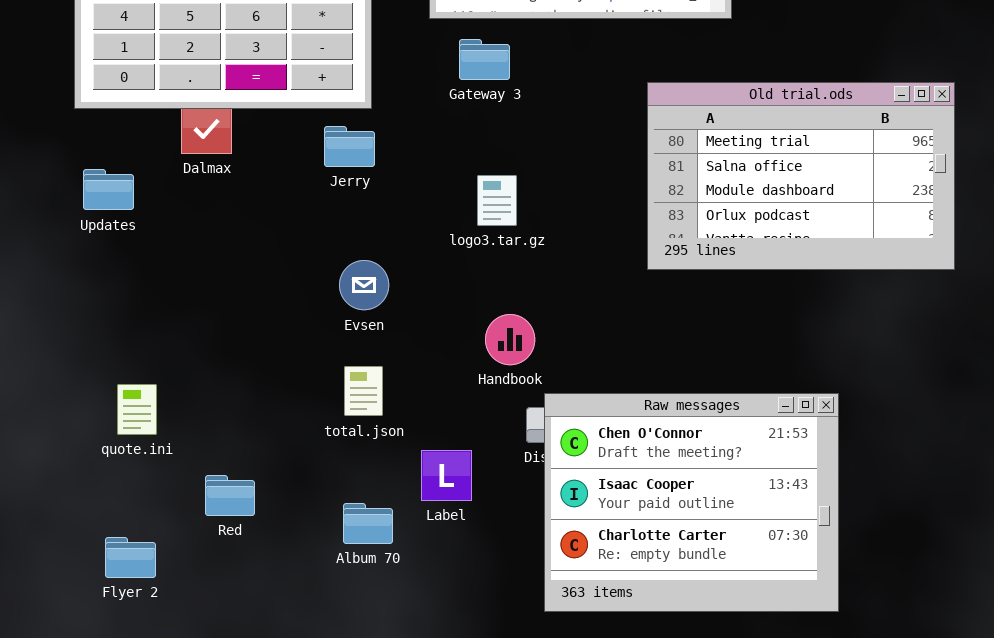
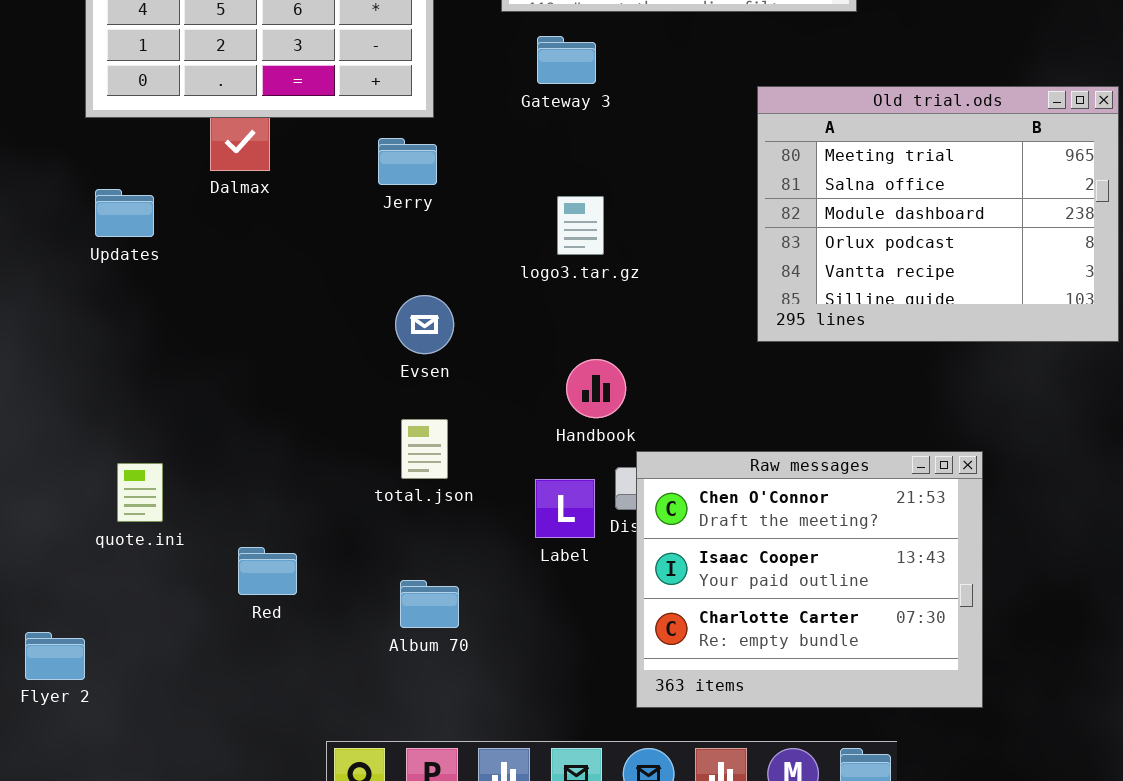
Old trial.ods: [647,82,955,270] -> [757,86,1119,342], resized
quote.ini: [117,384,157,435] -> [117,463,163,522], moved
Label: [421,450,472,501] -> [535,479,595,538], moved
Flyer 2: [105,537,156,578] -> [25,632,85,680], moved

